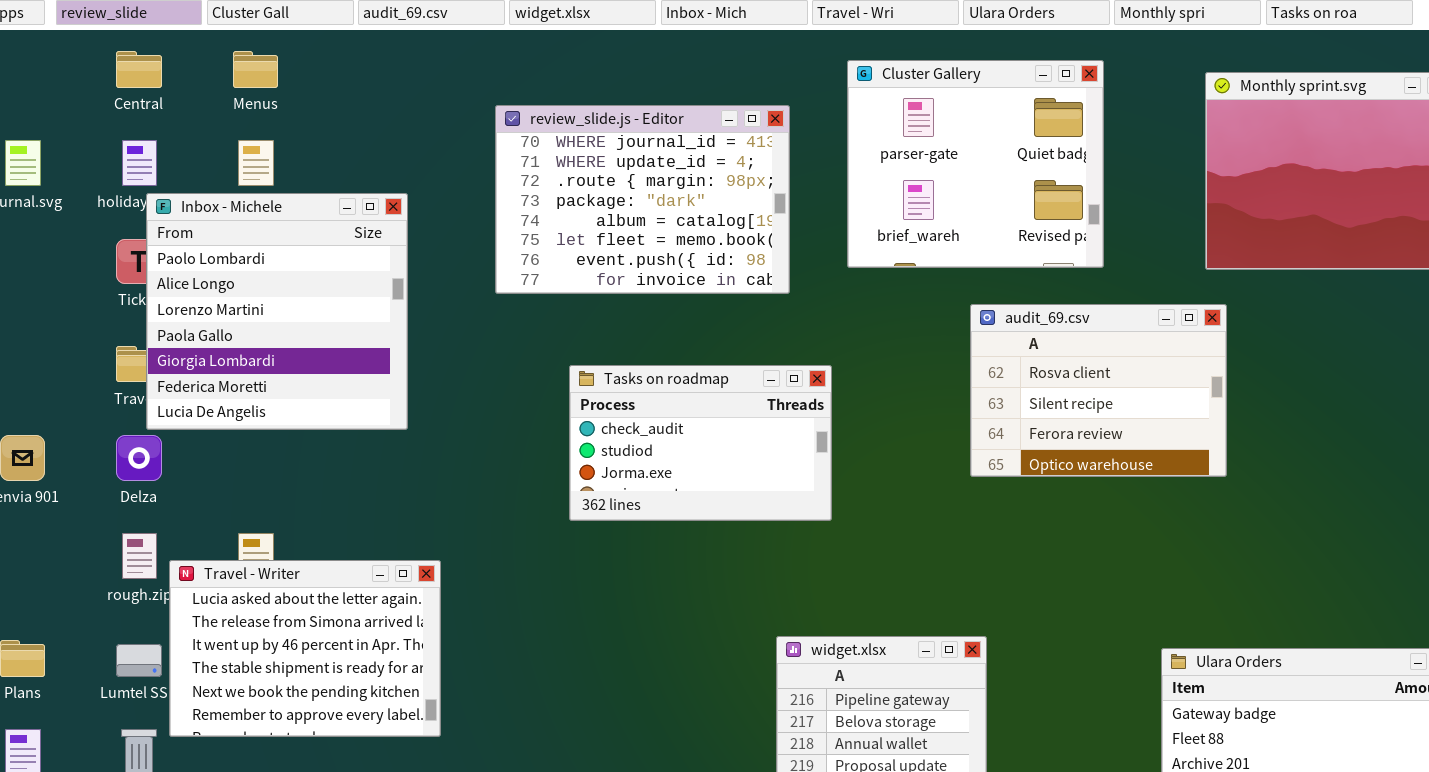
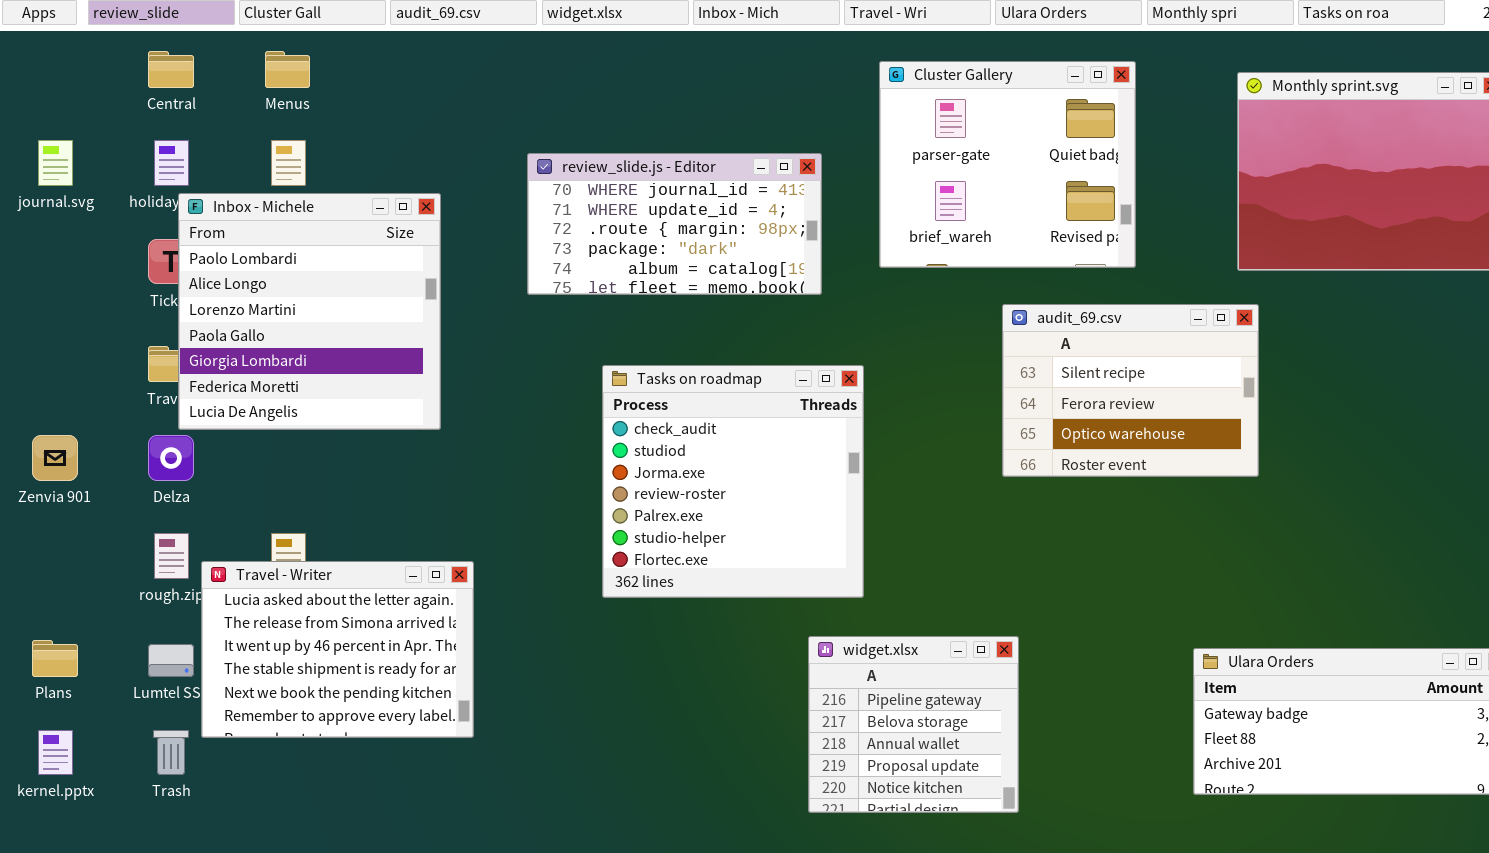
review_slide.js - Editor: [495,105,790,294] -> [527,153,822,295], resized
audit_69.csv: [970,304,1227,477] -> [1002,304,1259,477], scrolled down 1 row
Tasks on roadmap: [569,365,832,521] -> [602,365,864,598], resized

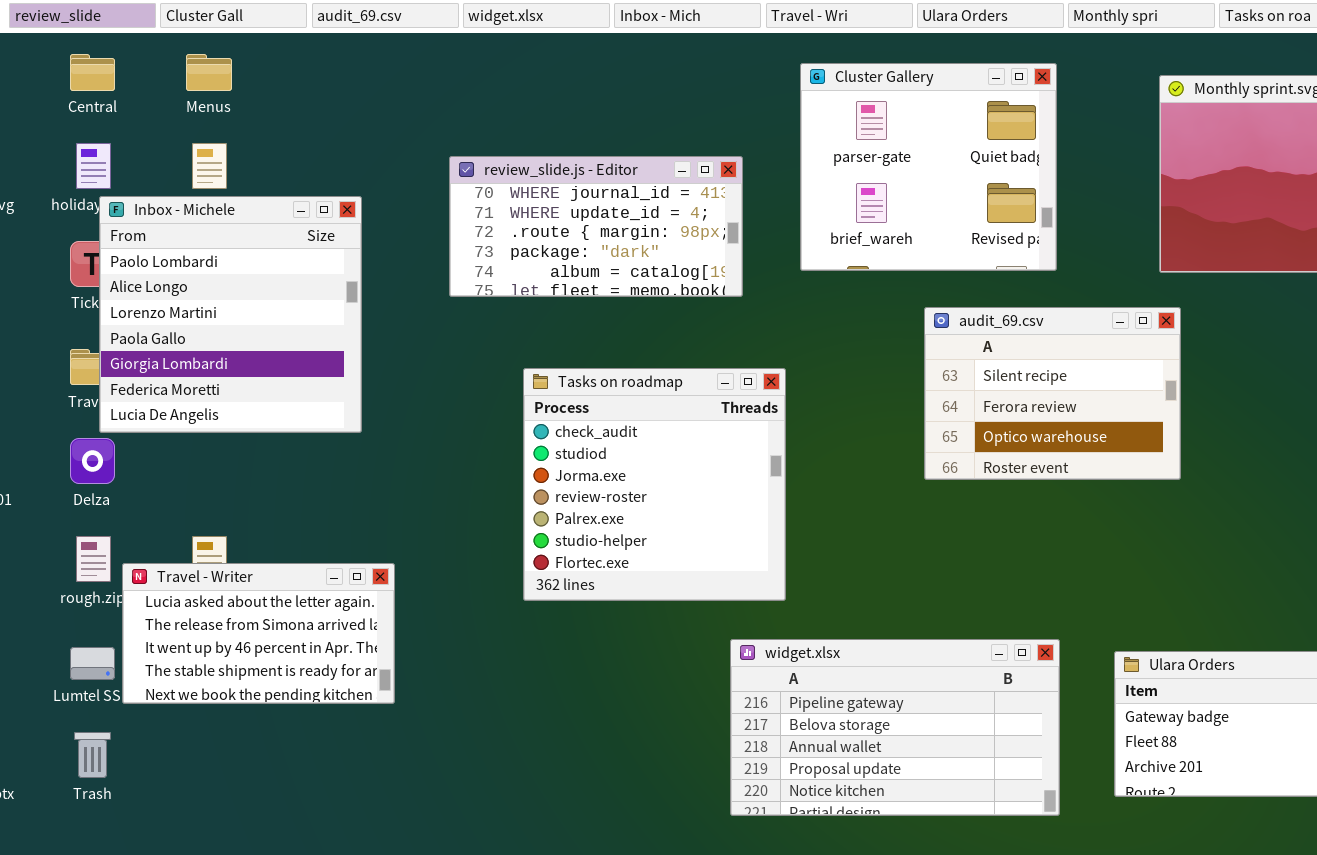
Travel - Writer: [201,561,474,738] -> [122,563,395,704], resized
widget.xlsx: [808,636,1019,813] -> [730,639,1060,816], resized

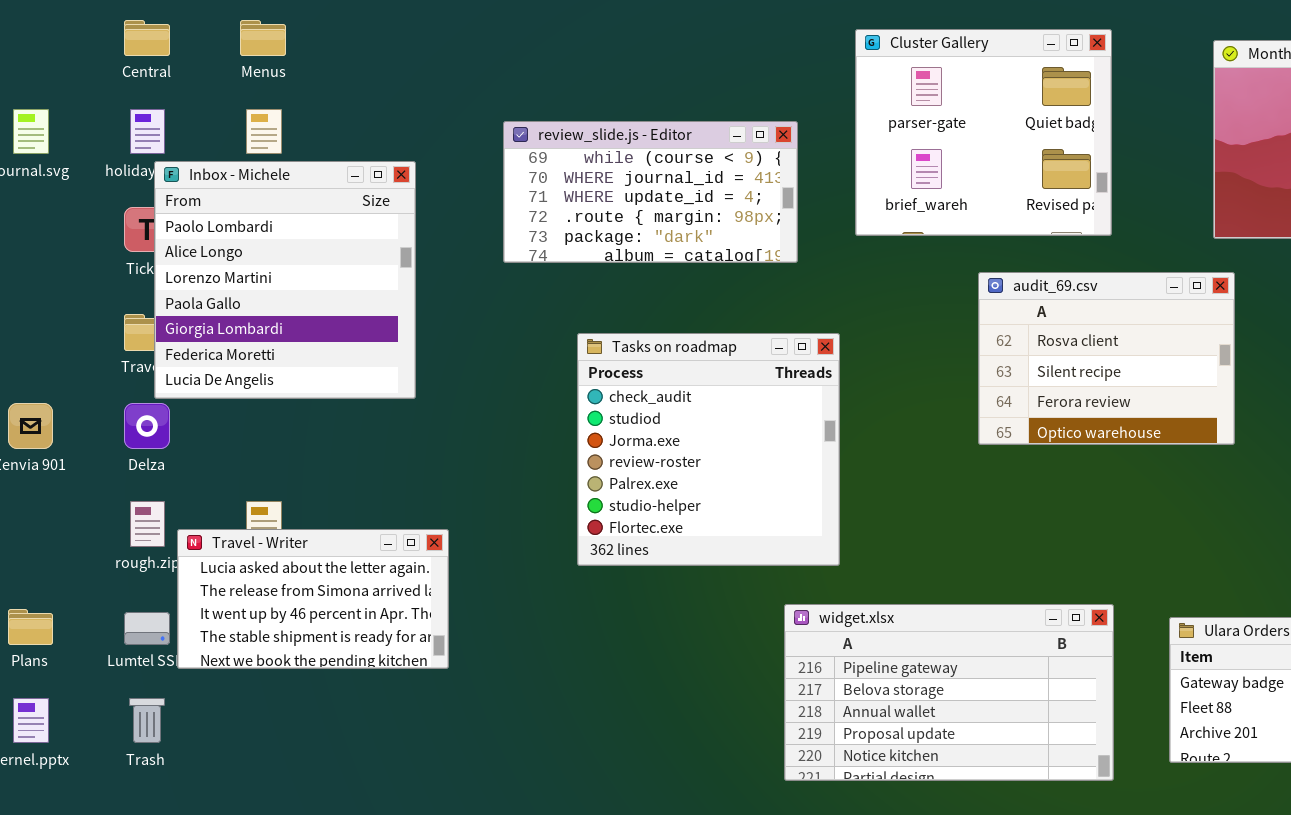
review_slide.js - Editor: [449,156,743,297] -> [503,121,798,263], scrolled up 1 row
audit_69.csv: [924,307,1181,480] -> [978,272,1235,445], scrolled up 1 row

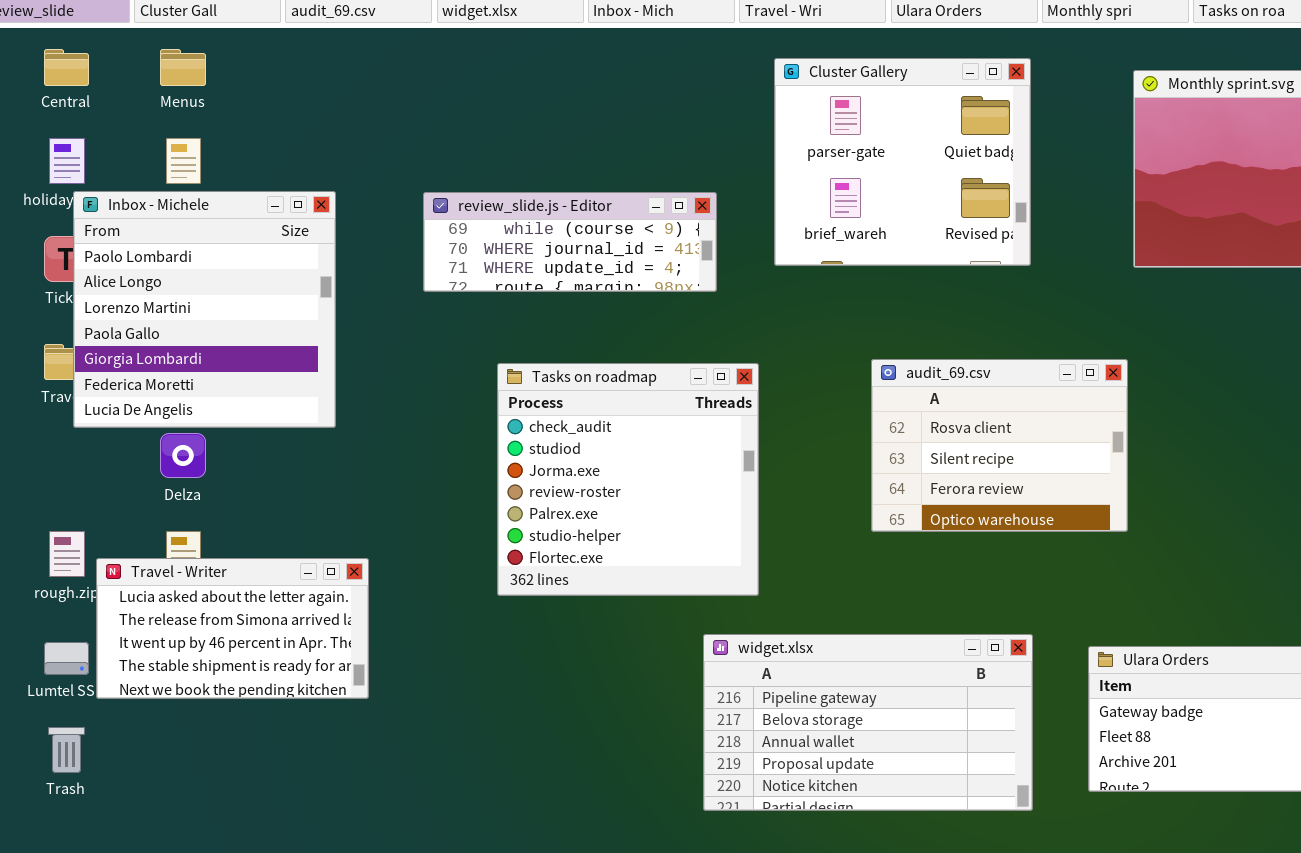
review_slide.js - Editor: [503,121,798,263] -> [423,192,717,292], resized
audit_69.csv: [978,272,1235,445] -> [871,359,1128,532], moved
Delza: [124,403,170,449] -> [160,433,206,478], moved

